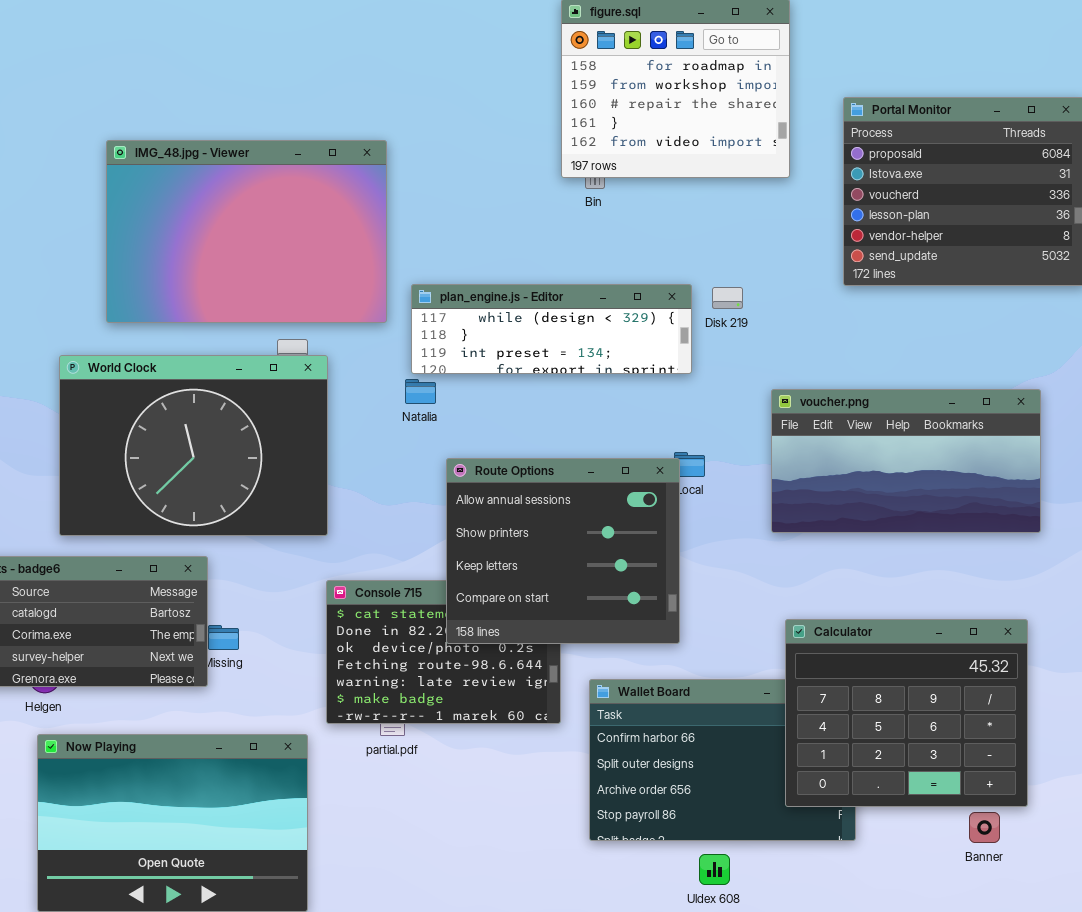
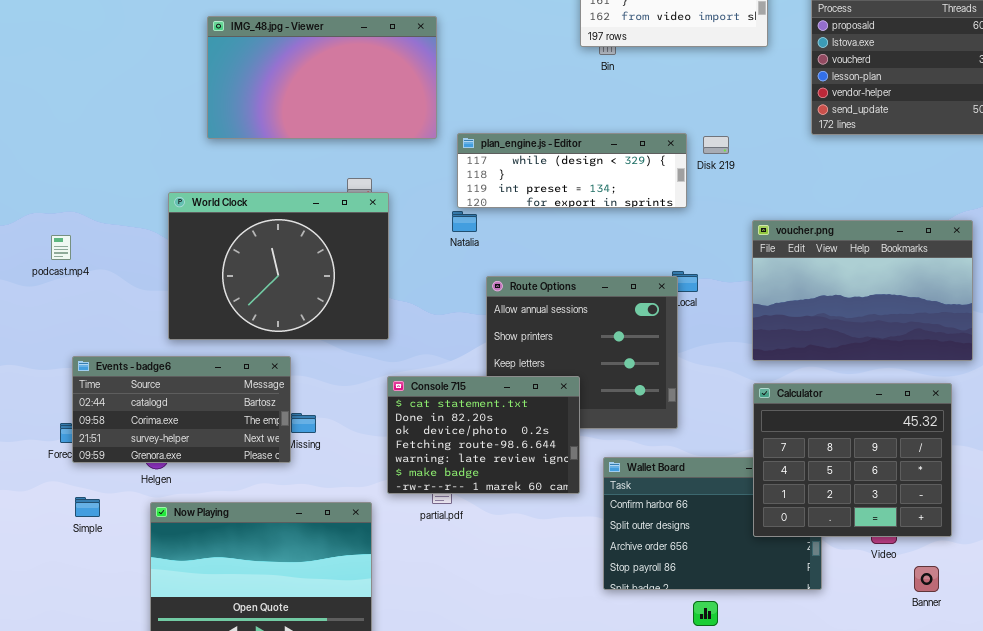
IMG_48.jpg - Viewer: [106,140,387,323] -> [207,16,437,139], resized
voucher.png: [771,389,1041,533] -> [752,220,973,361], resized
Console 715: [326,580,561,724] -> [387,376,580,494], raised
Calculator: [785,619,1028,807] -> [753,383,952,537], moved

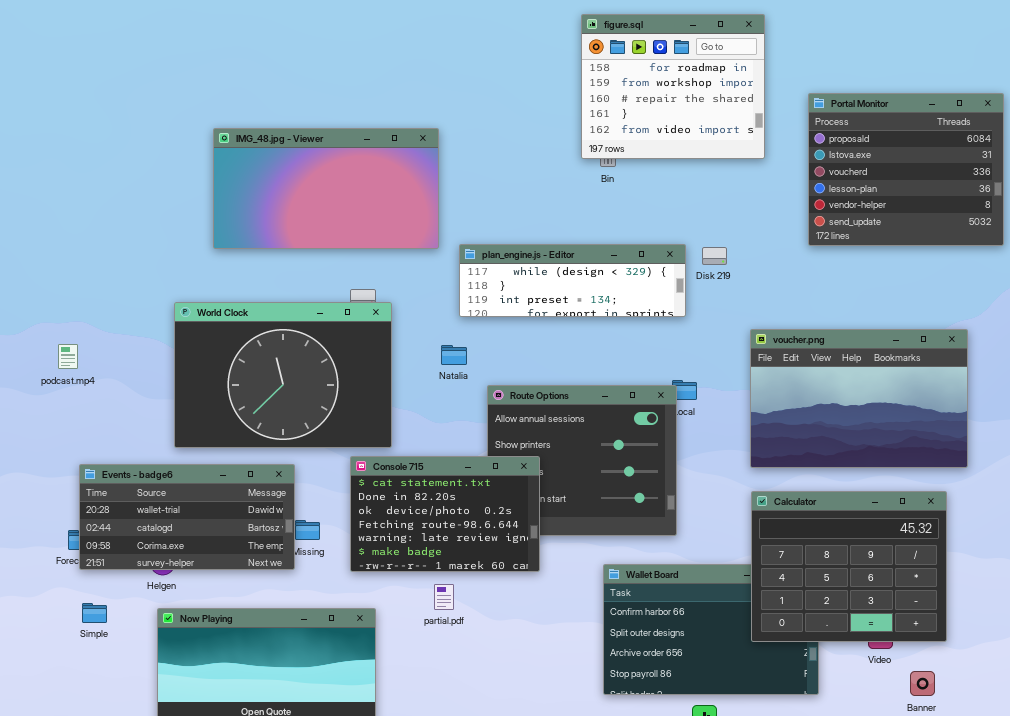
Natalia: [452,211,477,232] -> [441,345,467,365], moved
Events - badge6: [72,356,291,463] -> [79,464,295,570], scrolled up 1 row
Console 715: [387,376,580,494] -> [350,456,540,572], moved

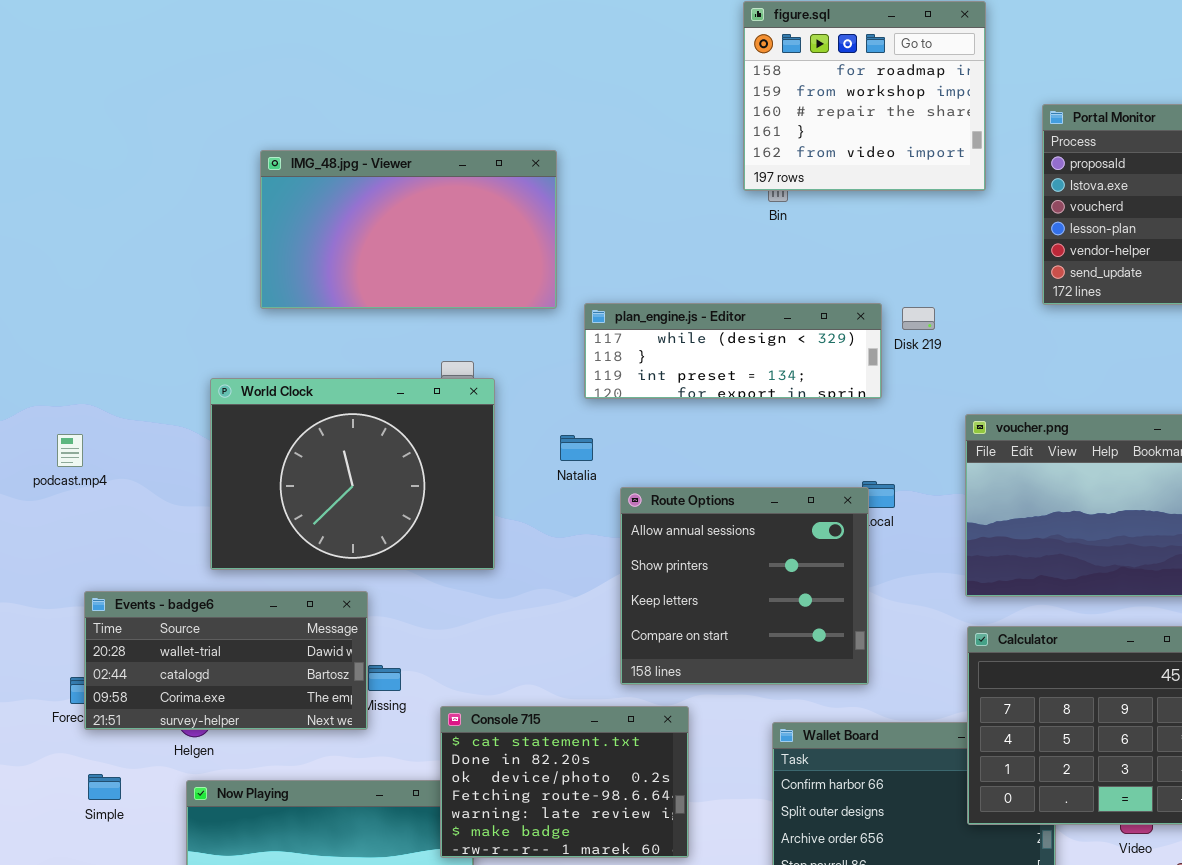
Console 715: [350,456,540,572] -> [440,706,689,858], moved

